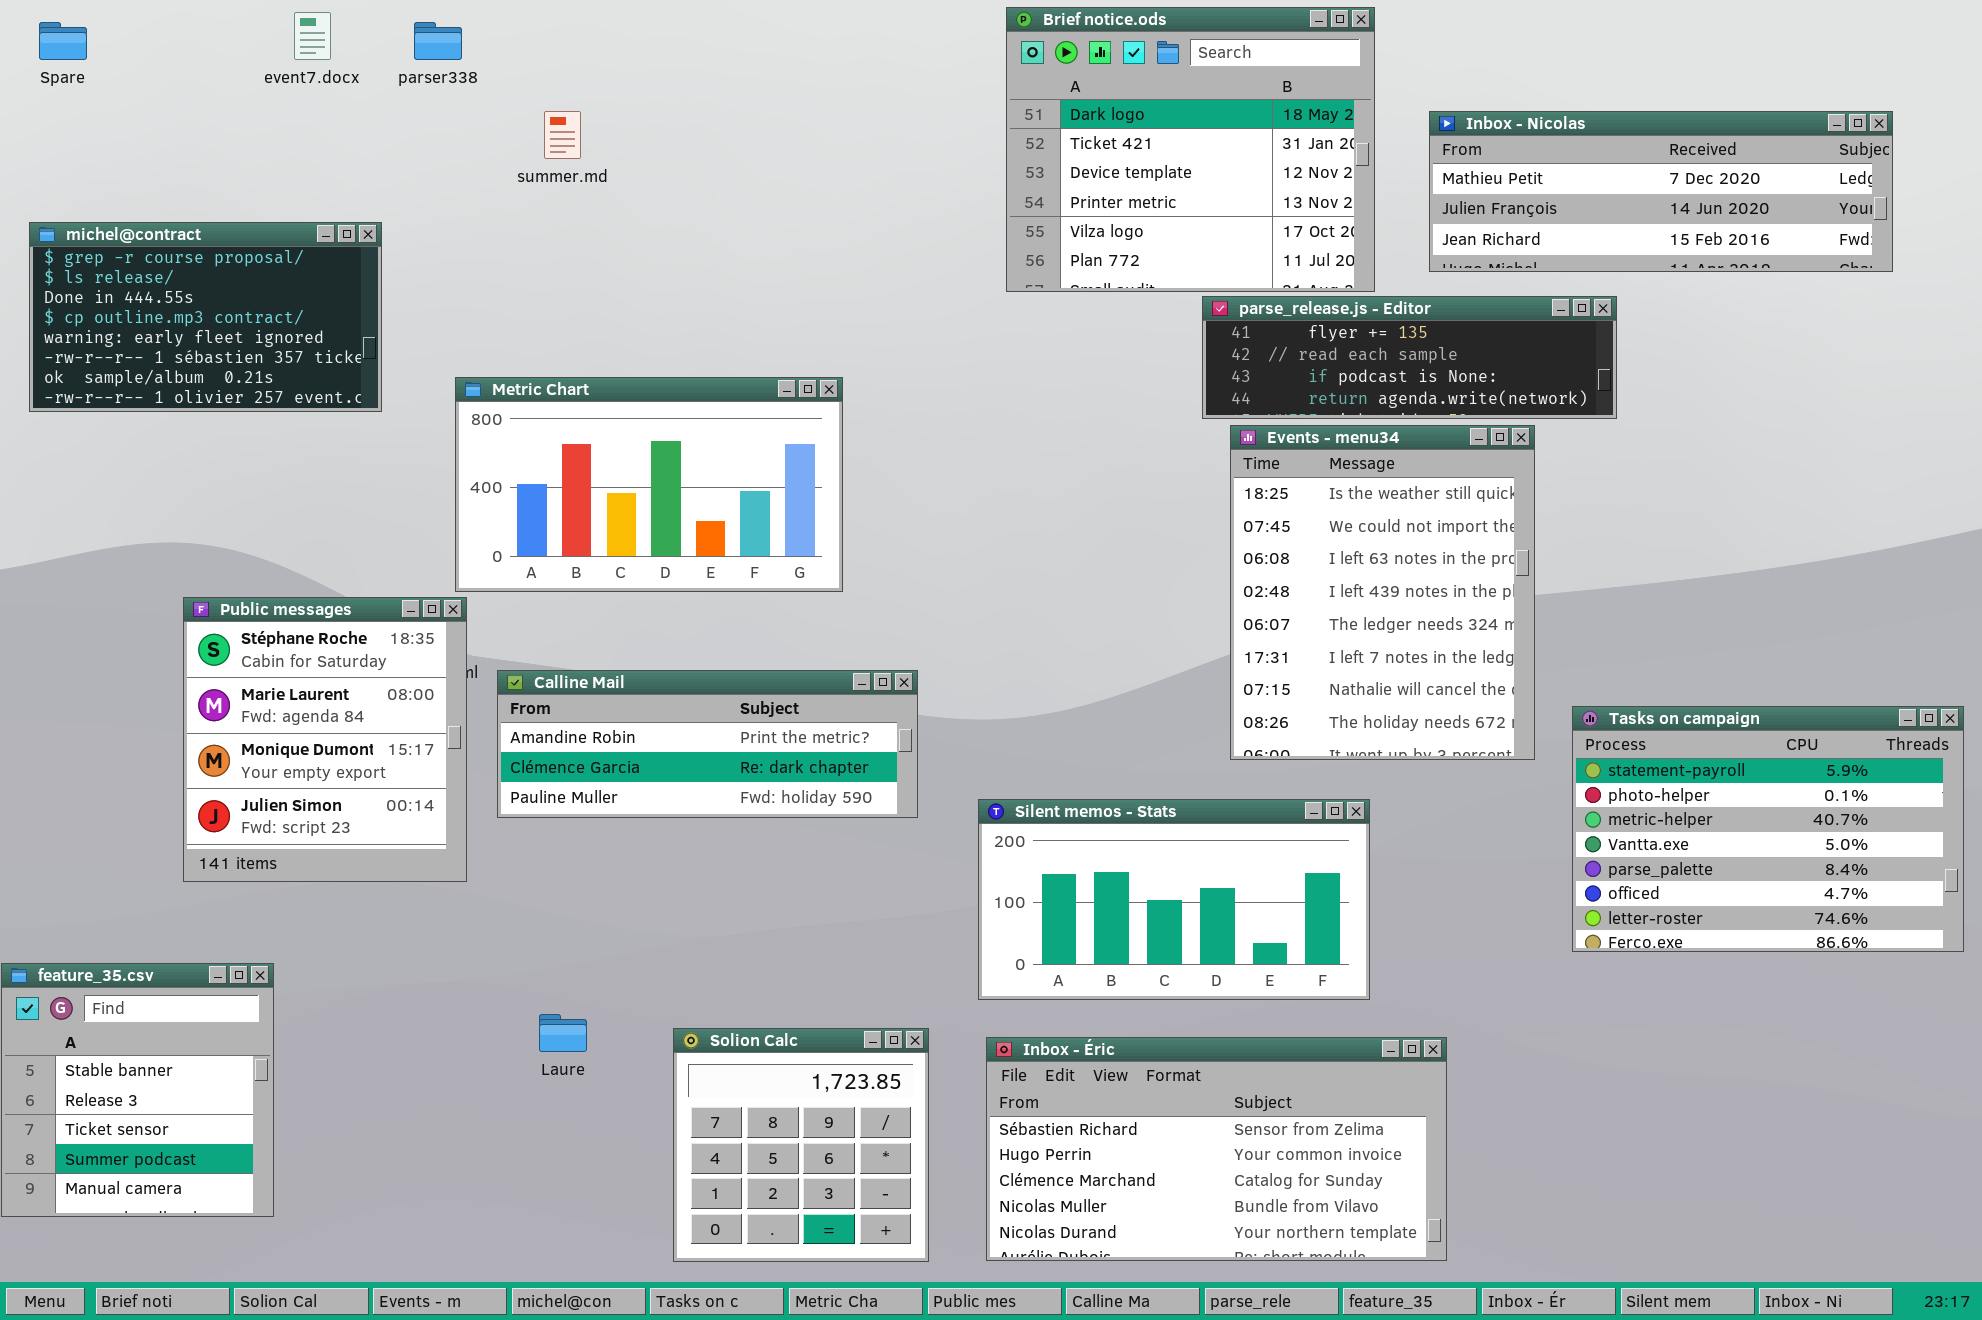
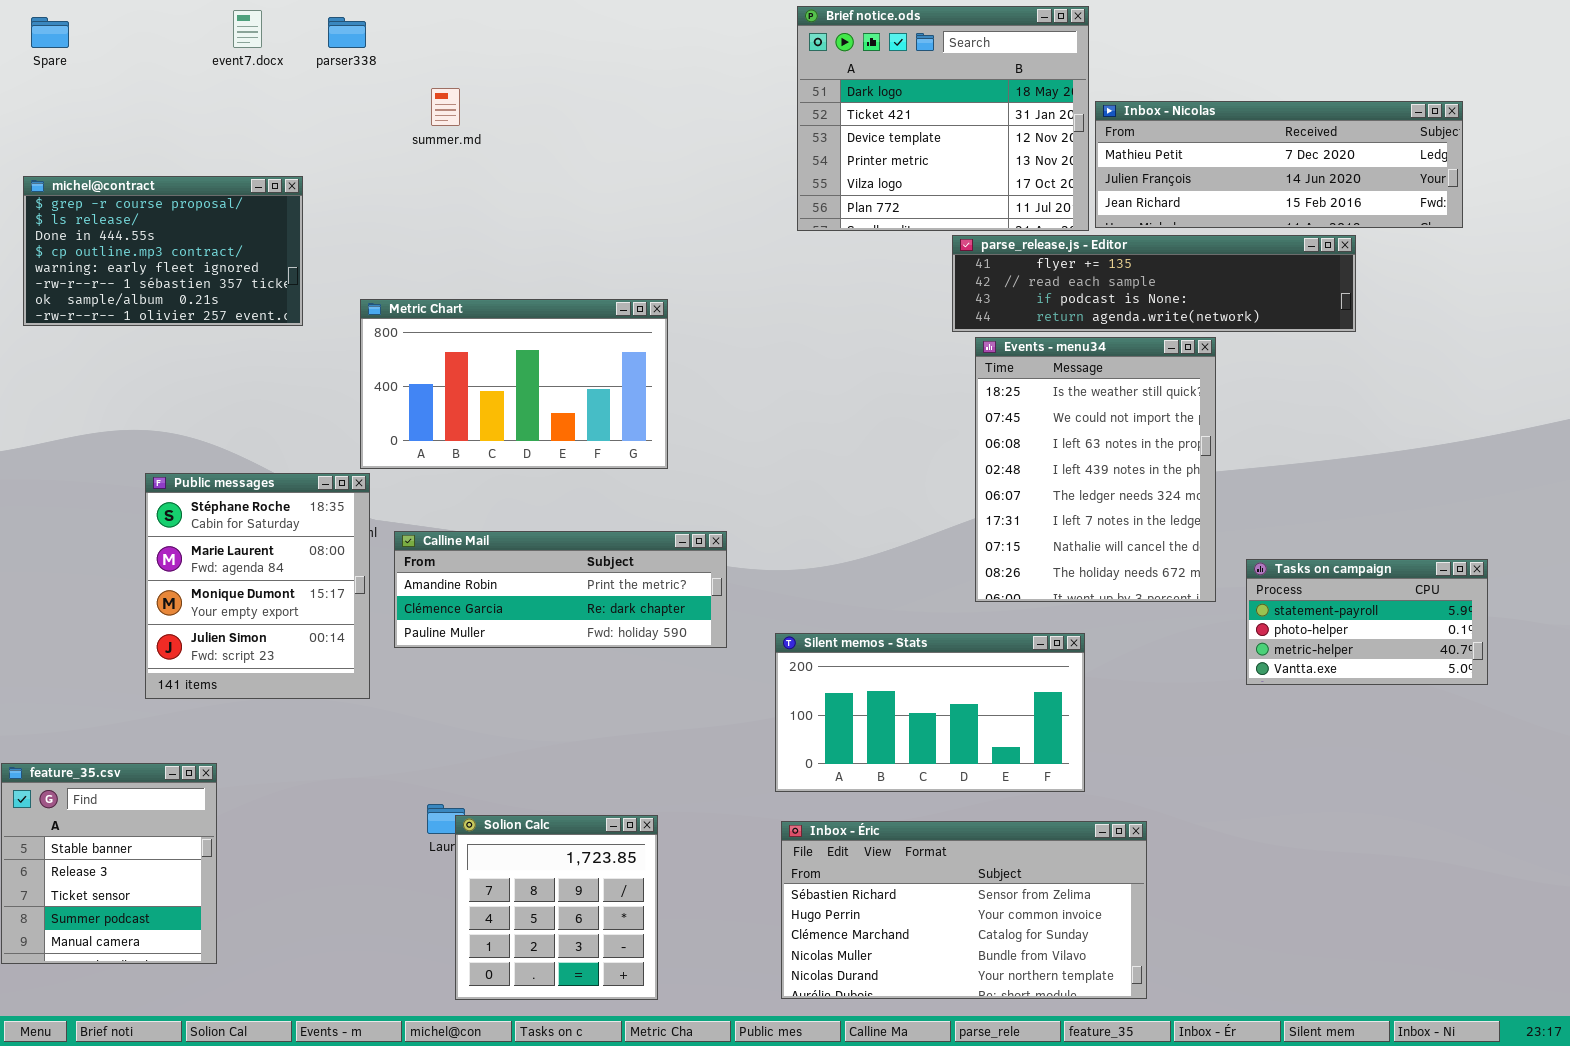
Inbox - Nicolas: [1429,111,1893,272] -> [1095,101,1463,228], moved
parse_release.js - Editor: [1202,296,1617,419] -> [952,235,1356,332], resized
Tasks on campaign: [1572,706,1964,952] -> [1246,559,1488,685], resized
Solion Calc: [673,1028,929,1262] -> [455,815,658,1000], moved

